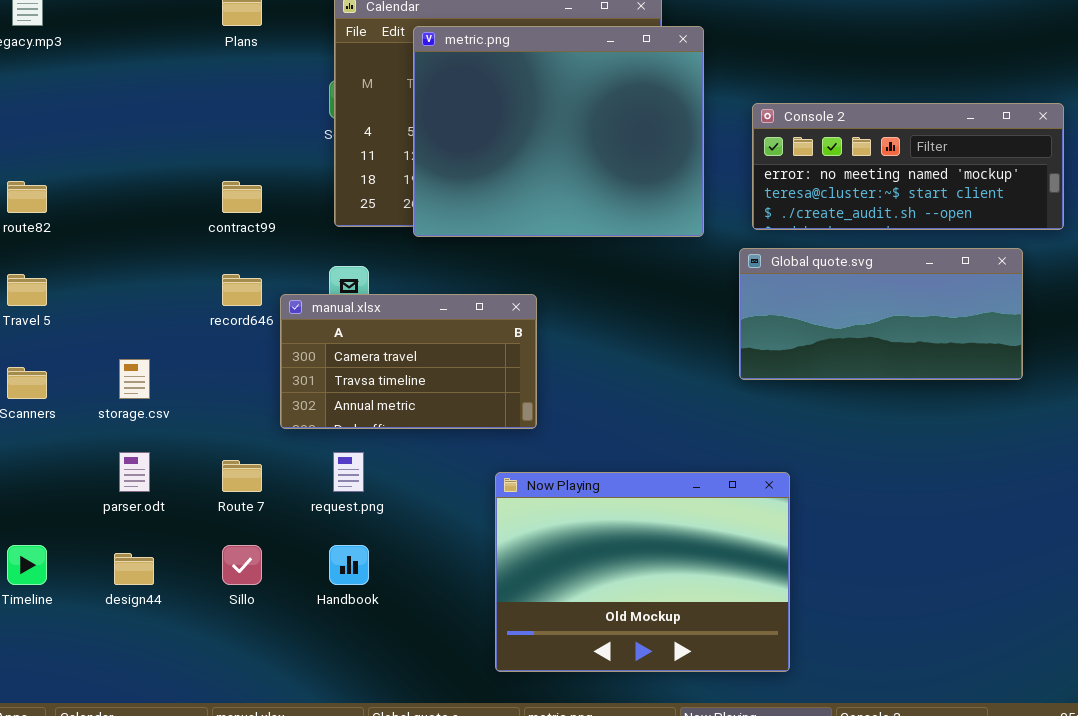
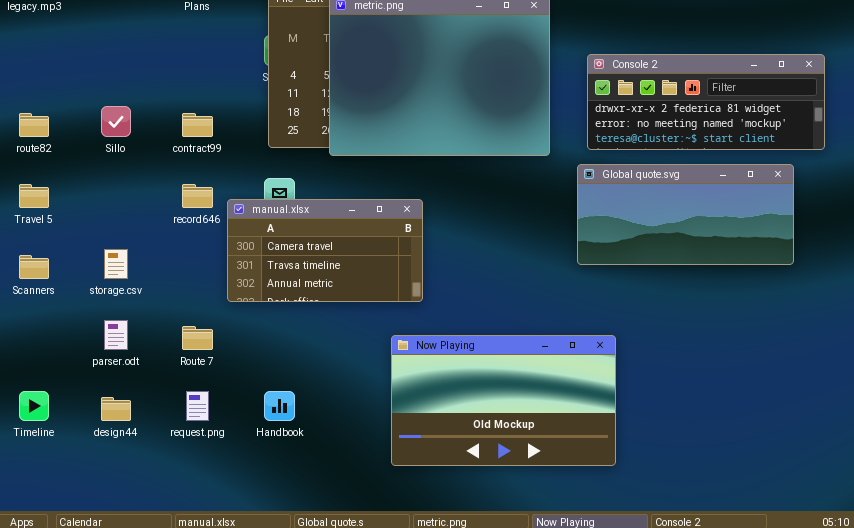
Console 2: [752,103,1064,230] -> [587,54,825,150], scrolled up 1 row
request.png: [333,452,364,492] -> [186,391,209,421], moved
Now Playing: [495,472,790,672] -> [391,335,616,466], resized
Sillo: [222,545,262,585] -> [101,106,131,137], moved

